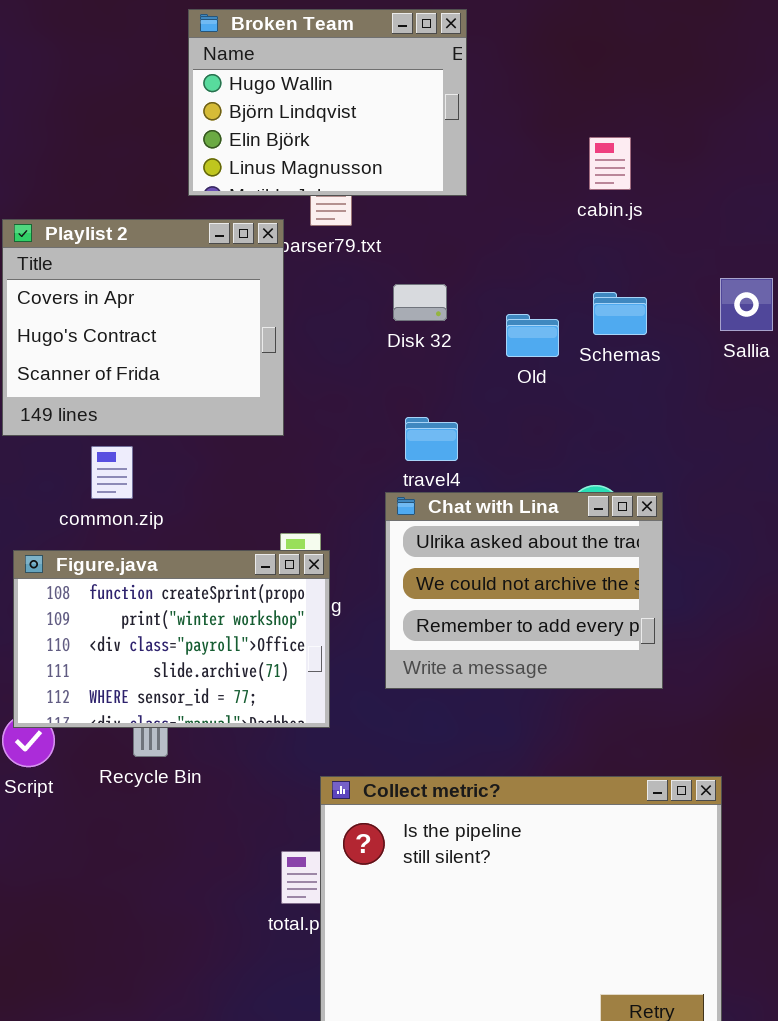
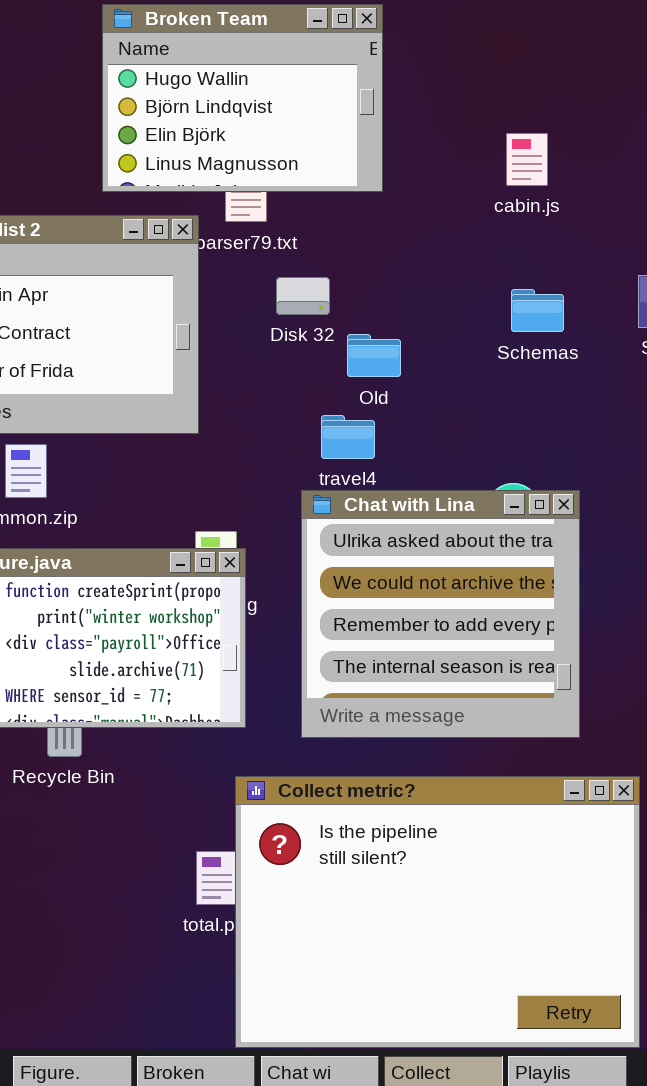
Disk 32: [393,284,447,321] -> [276,277,330,315], moved
Old: [506,314,559,357] -> [347,334,401,377], moved
Chat with Lina: [385,492,663,689] -> [301,490,580,738], resized

